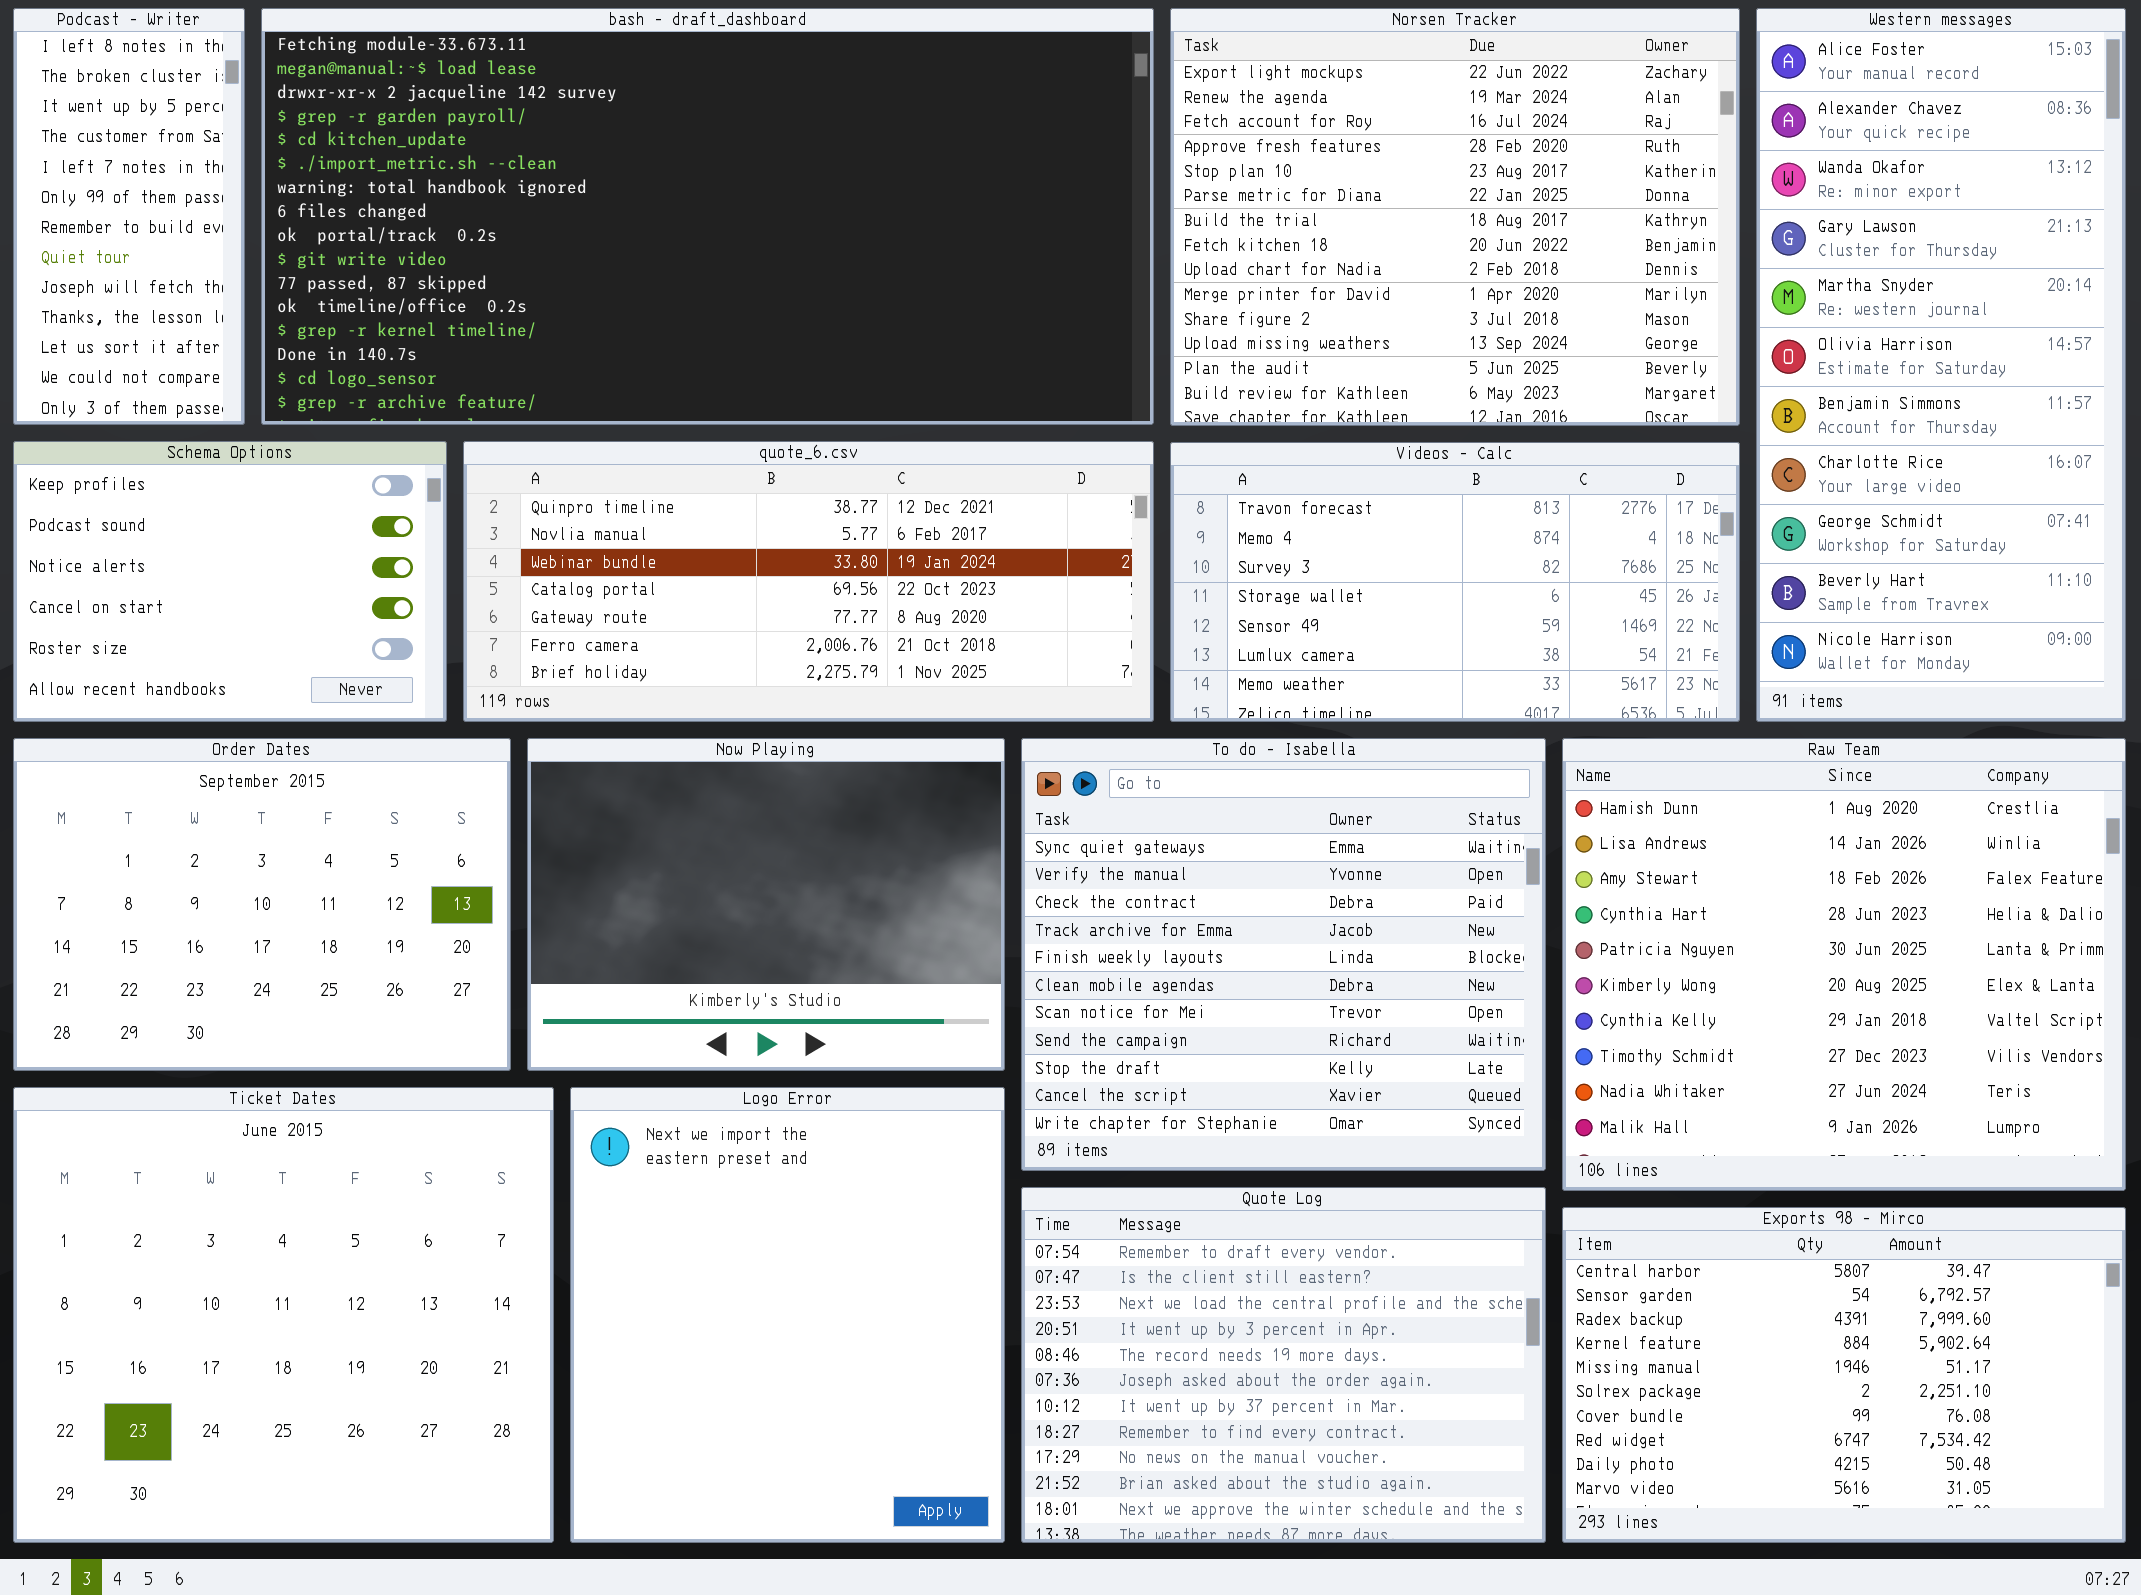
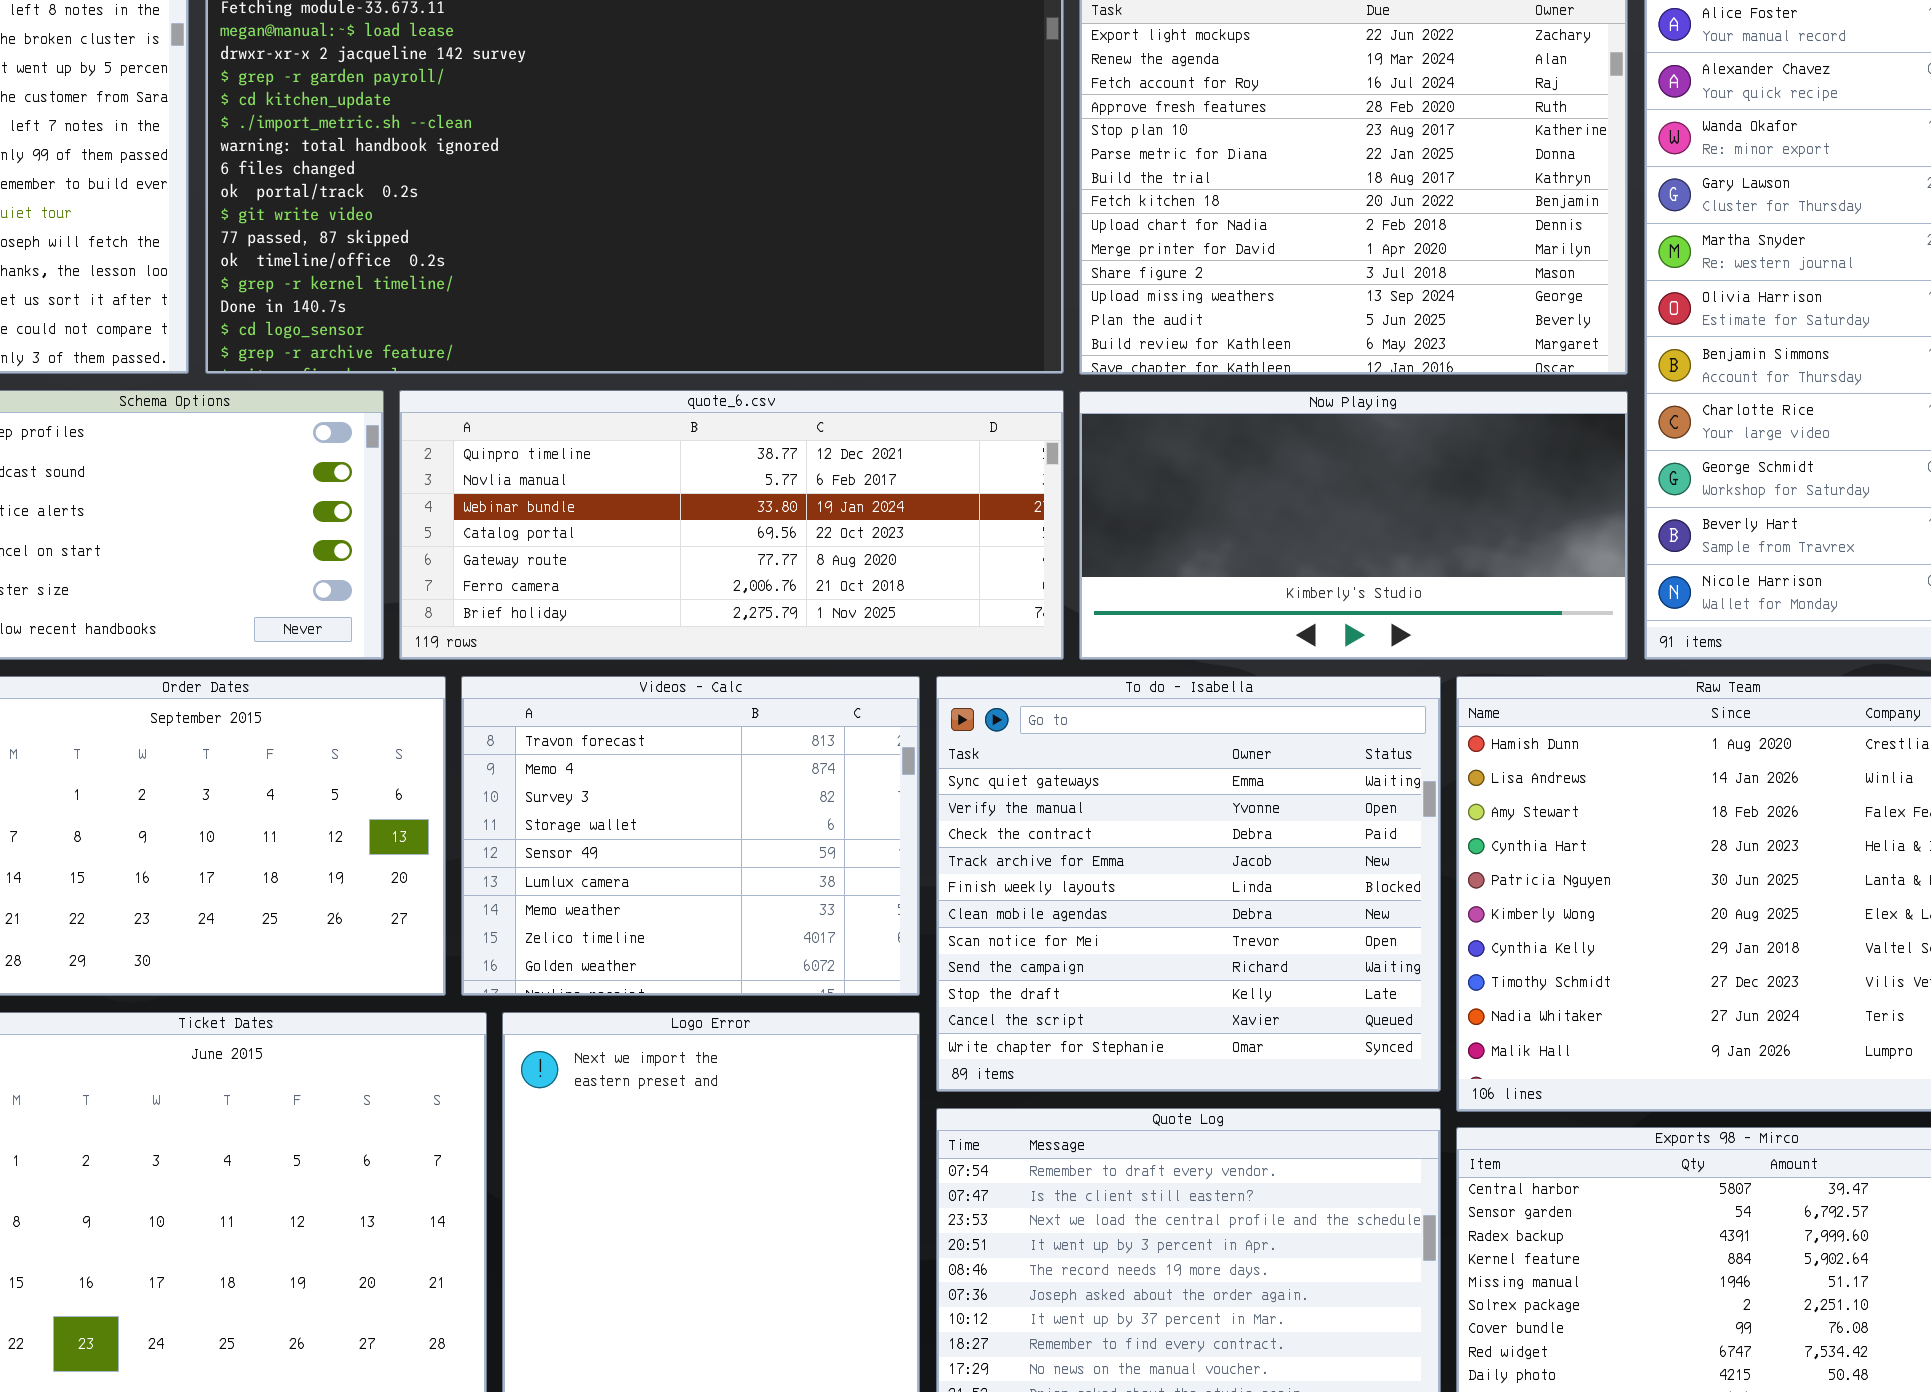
Videos - Calc: [1170,442,1740,722] -> [461,676,920,996], moved, resized
Now Playing: [527,738,1005,1071] -> [1079,391,1628,660], moved, resized

